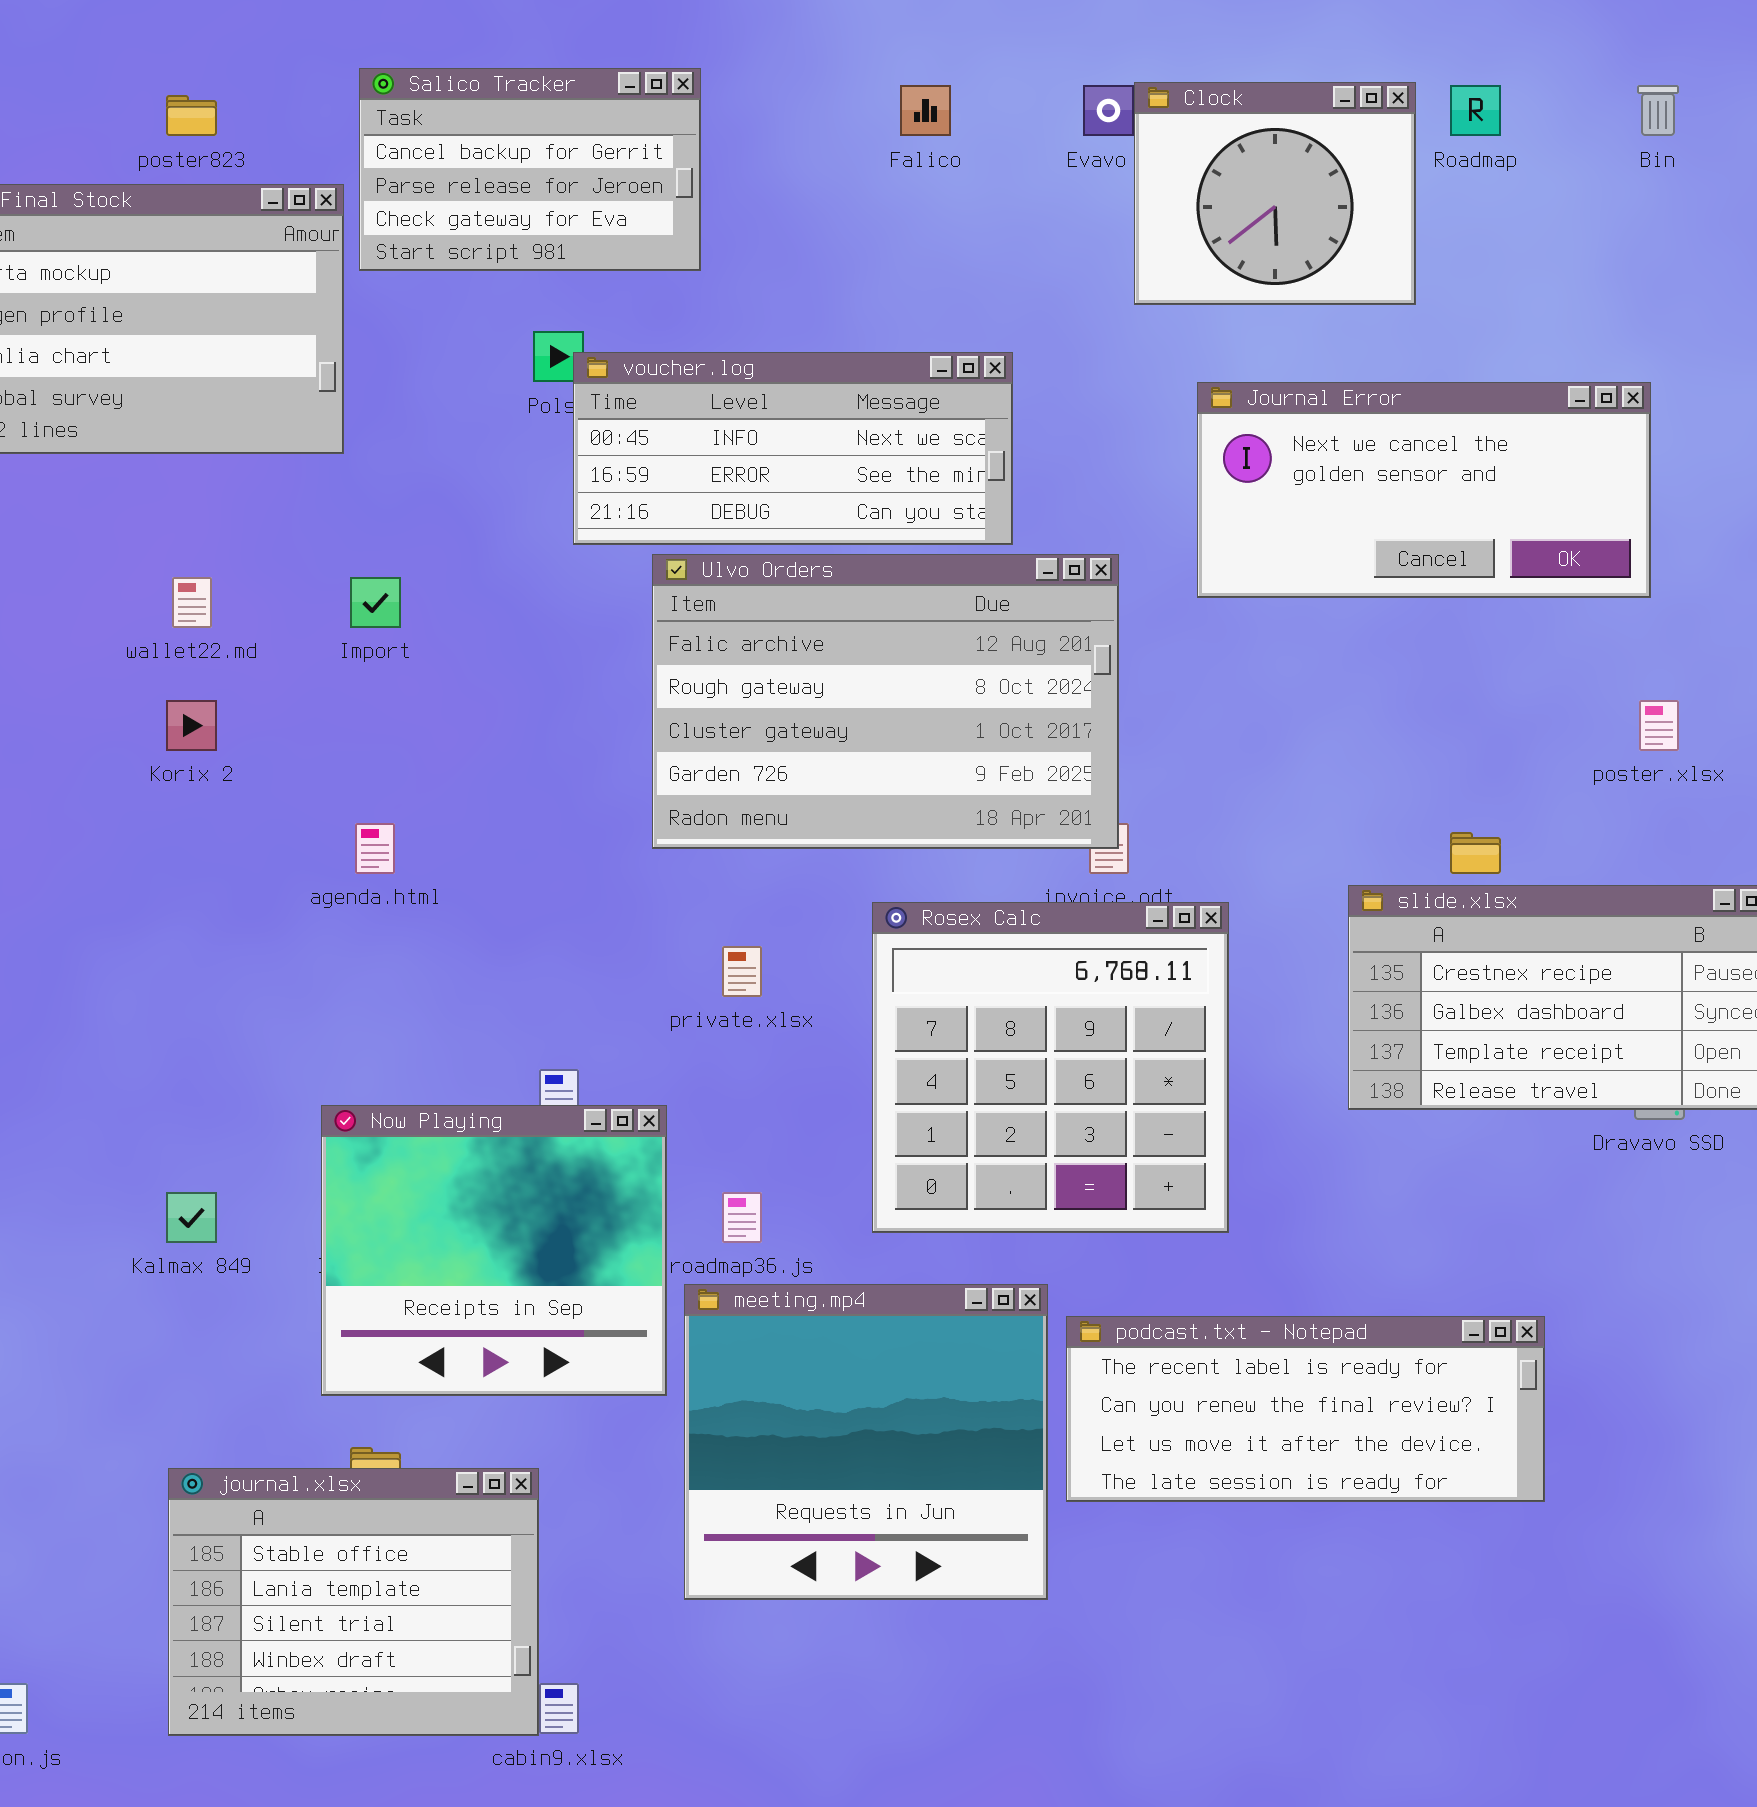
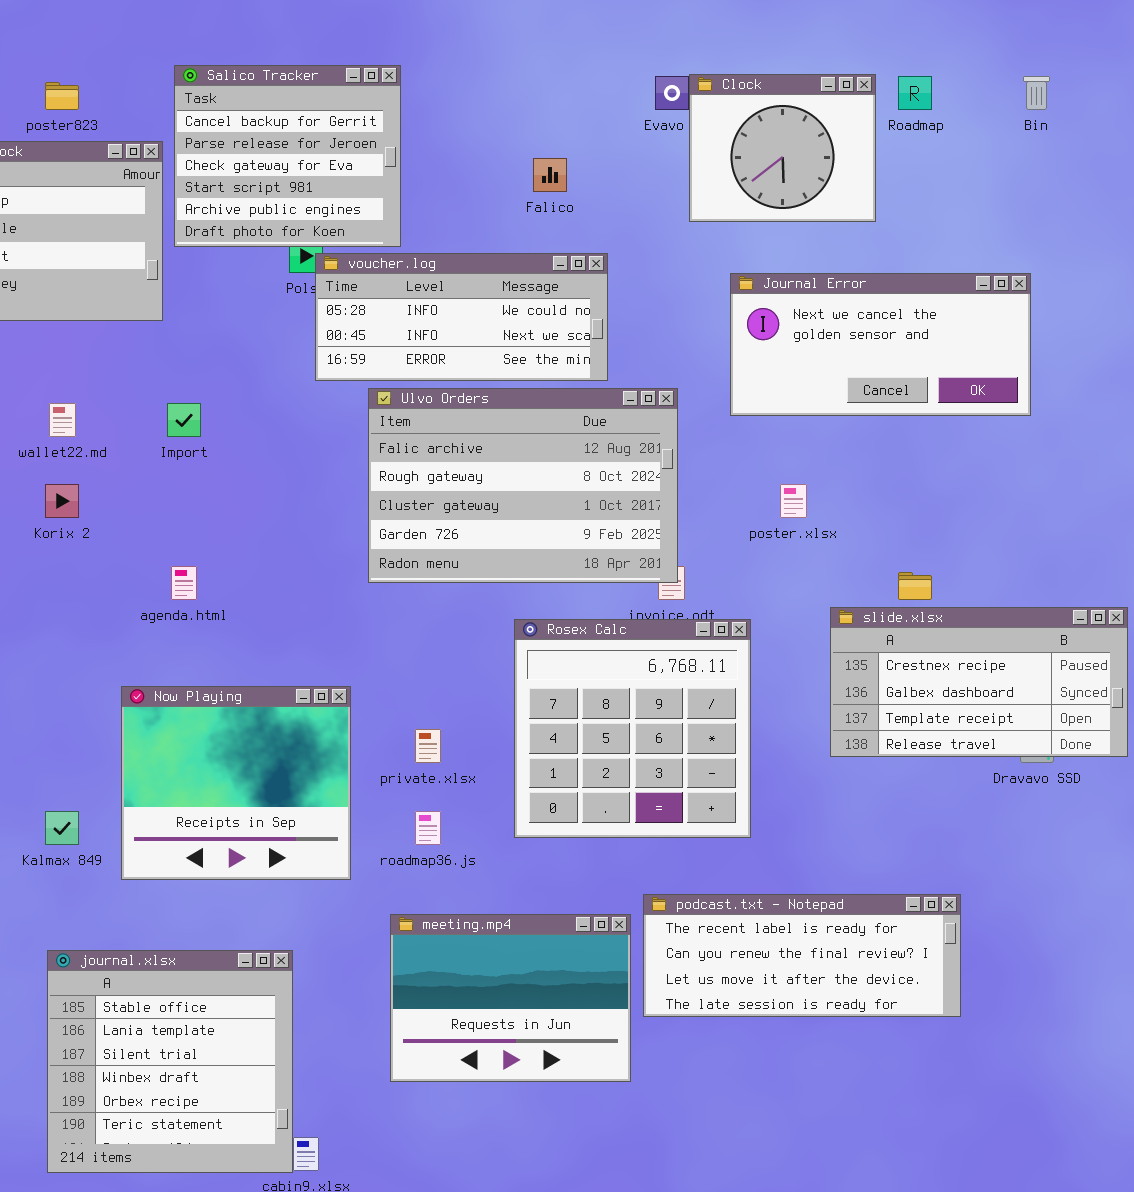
Salico Tracker: [359,68,701,271] -> [174,65,401,247], resized
Falico: [900,85,951,136] -> [533,158,567,192], moved
voucher.log: [573,352,1013,545] -> [315,253,608,381], scrolled up 1 row
poster.xlsx: [1639,700,1679,751] -> [780,484,807,518], moved
private.xlsx: [722,946,762,997] -> [415,729,441,763], moved
Now Playing: [321,1105,667,1396] -> [121,686,351,880], moved
meeting.mp4: [684,1284,1048,1600] -> [390,914,631,1082], resized
journal.xlsx: [168,1468,539,1736] -> [47,950,293,1173], resized

